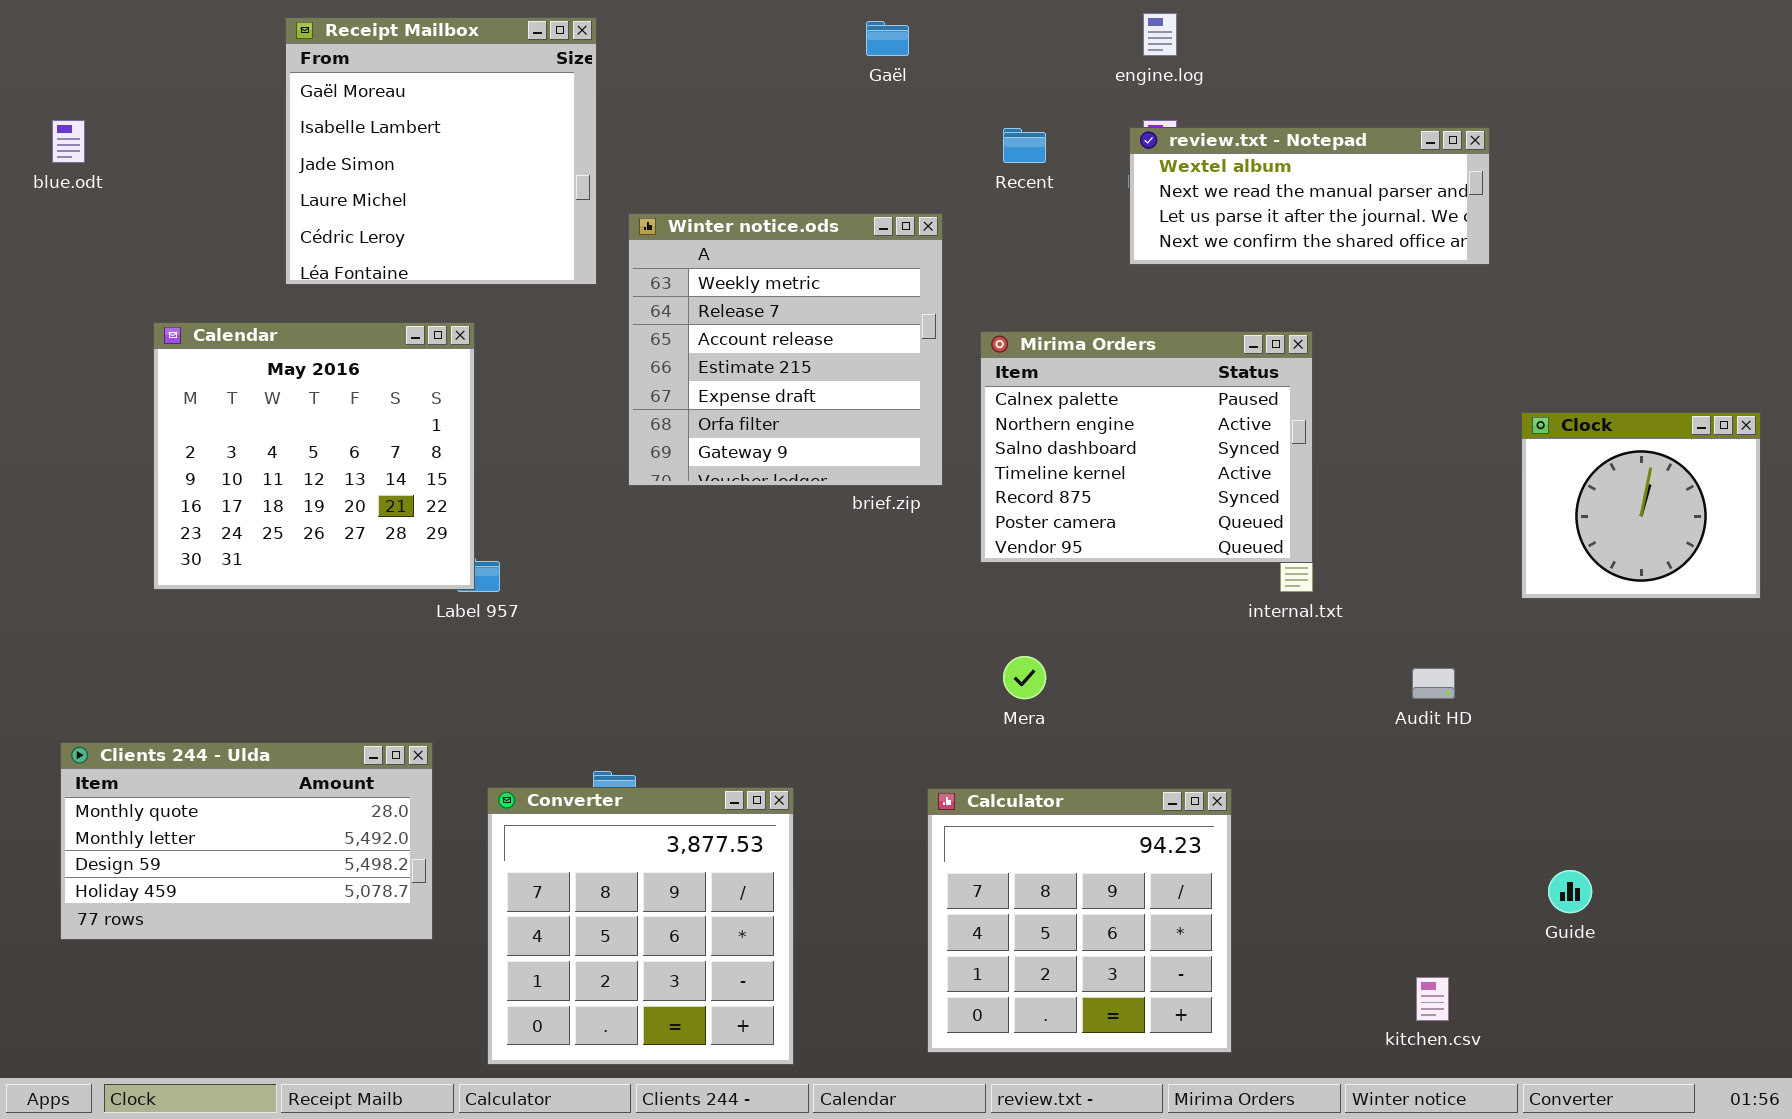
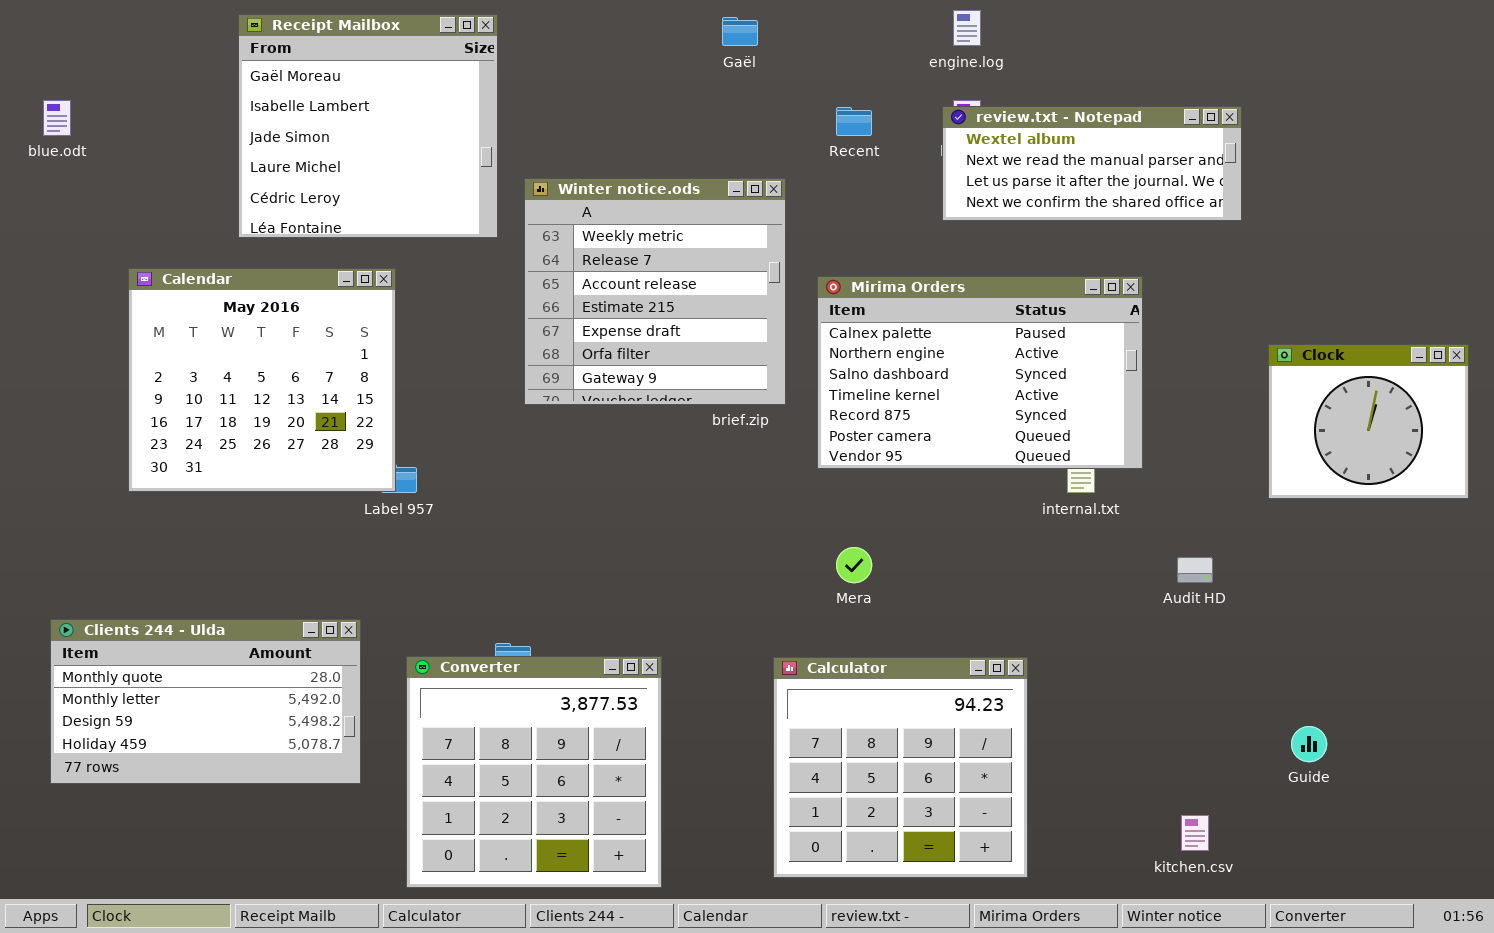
Mirima Orders: [980,331,1313,563] -> [817,276,1143,469], resized

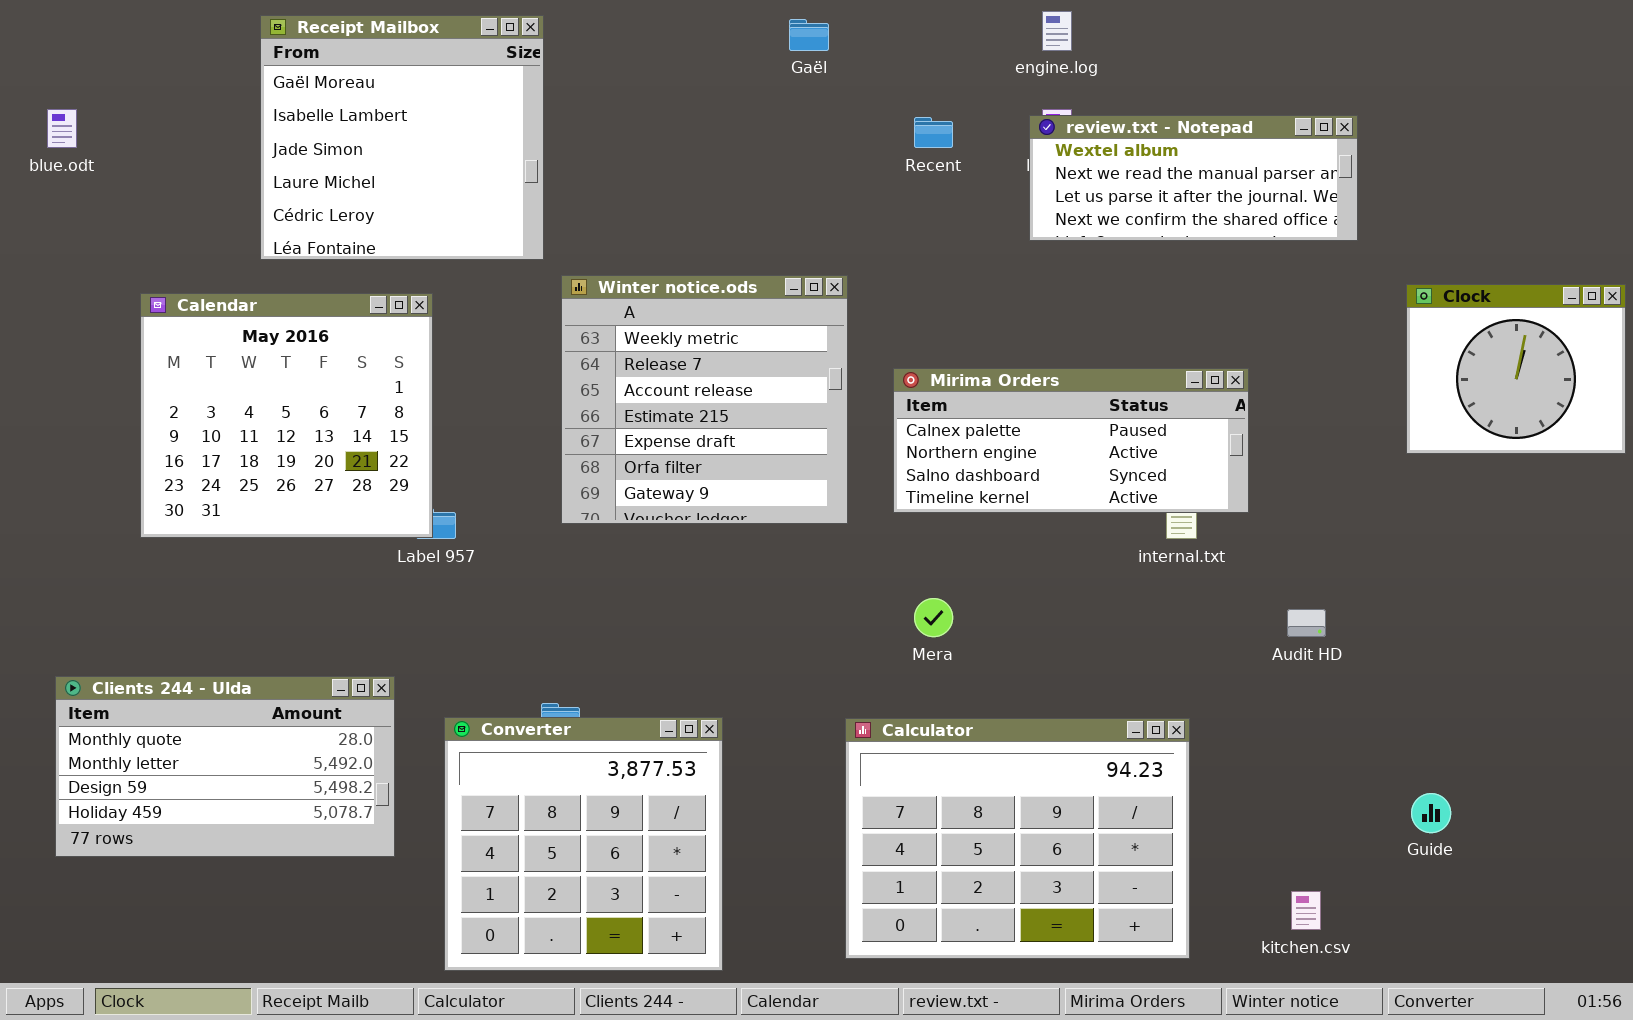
Winter notice.ods: [524,178,786,405] -> [561,275,848,524], moved
Mirima Orders: [817,276,1143,469] -> [893,368,1249,513], resized
Clock: [1268,344,1469,499] -> [1406,284,1626,454], moved
Calculator: [773,657,1028,878] -> [845,718,1190,959], resized

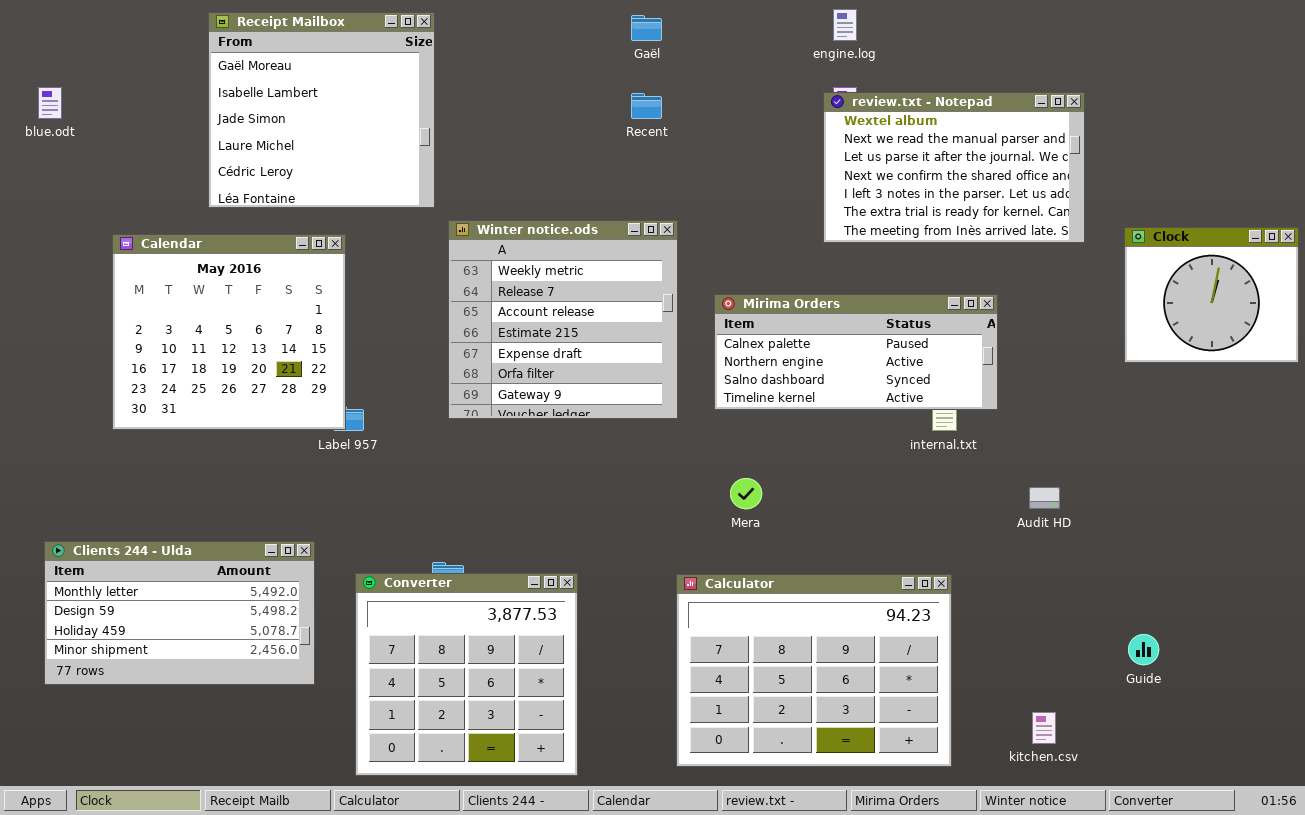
review.txt - Notepad: [1029,115,1358,241] -> [823,92,1085,243], resized
Recent: [914,117,953,148] -> [631,93,662,119], moved
Clients 244 - Ulda: [55,676,395,857] -> [44,541,315,685], scrolled down 1 row

